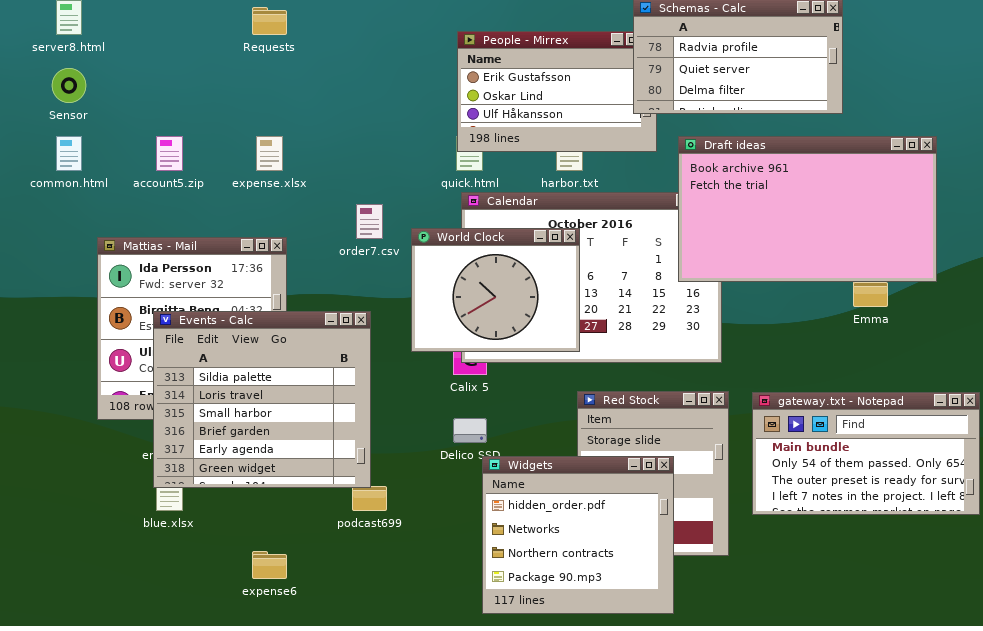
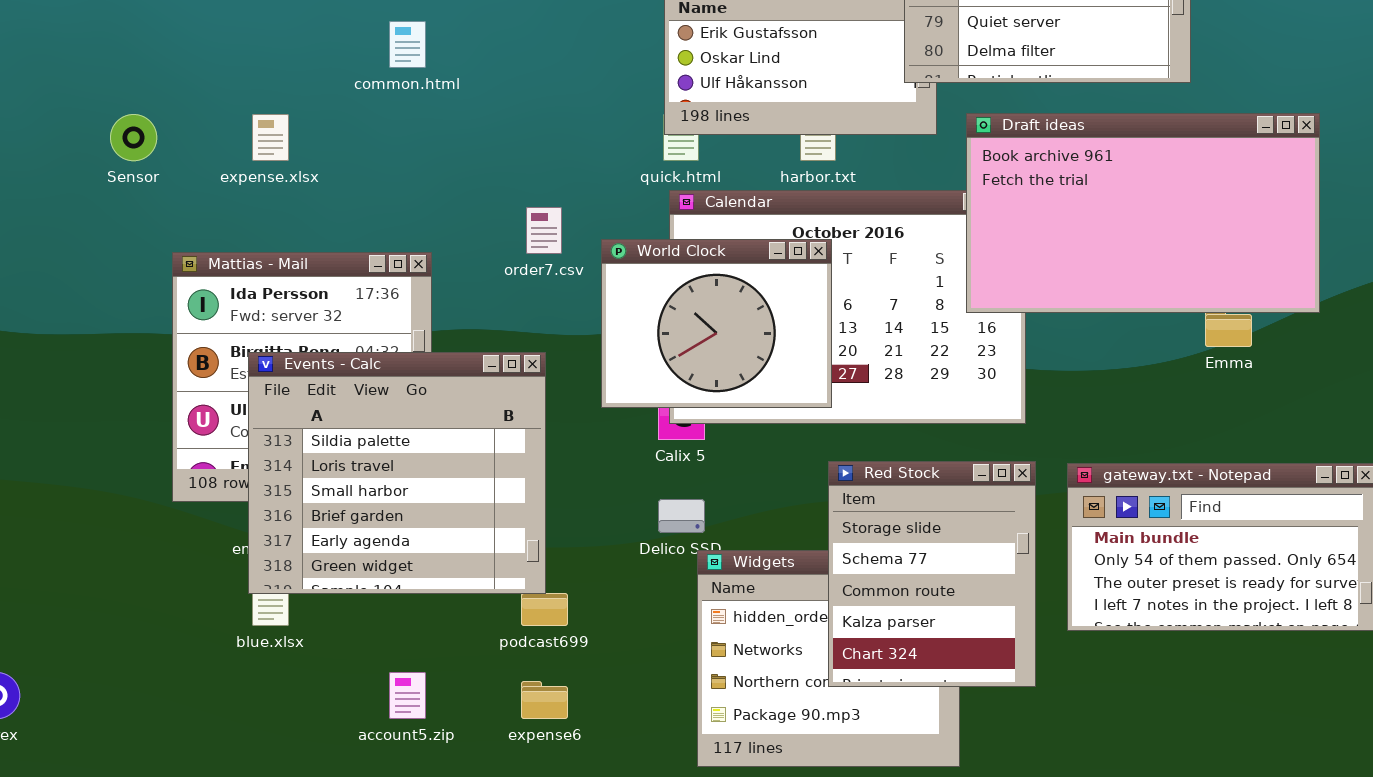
Sensor: [52,68,86,103] -> [110,114,157,161], moved
common.html: [56,136,82,171] -> [389,21,426,68], moved
account5.zip: [156,136,183,171] -> [389,672,426,719], moved
expense.xlsx: [256,136,283,171] -> [252,114,289,161], moved
Red Stock: [577,391,729,556] -> [828,461,1036,687], raised
expense6: [252,551,287,579] -> [521,681,568,719], moved

